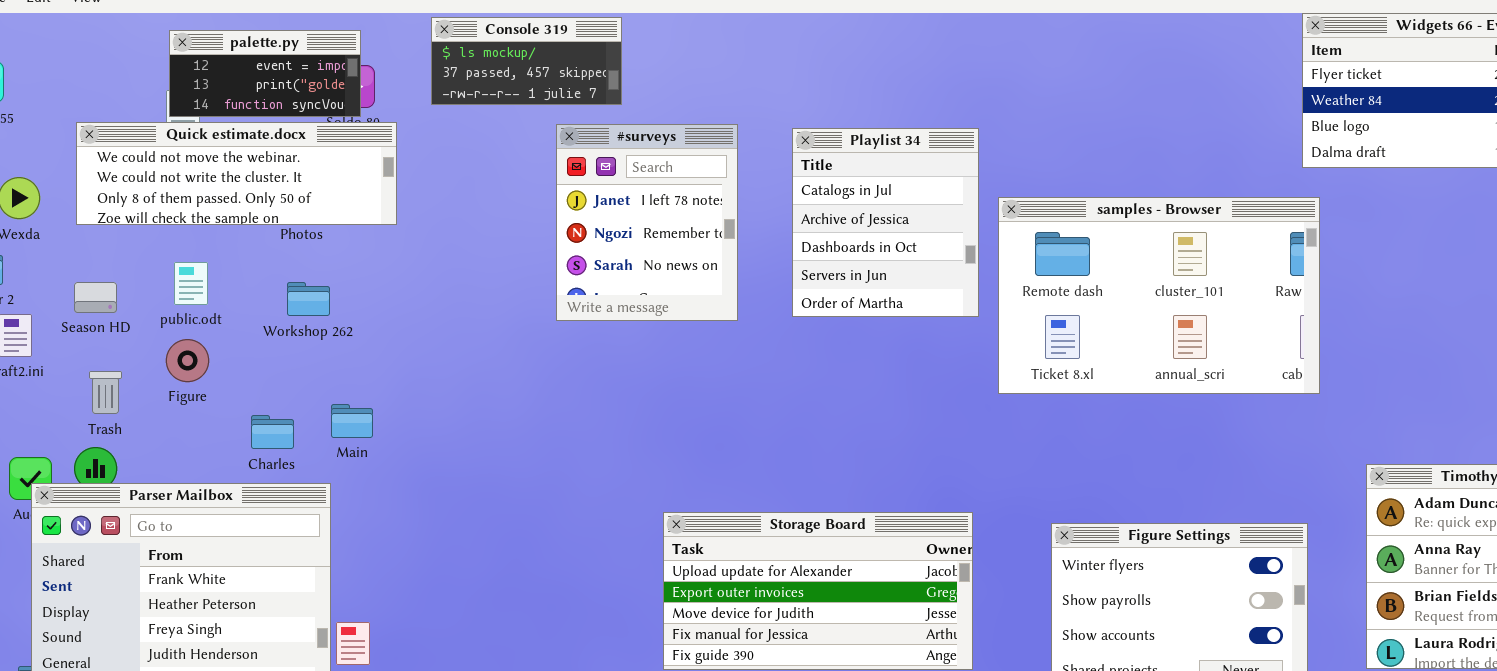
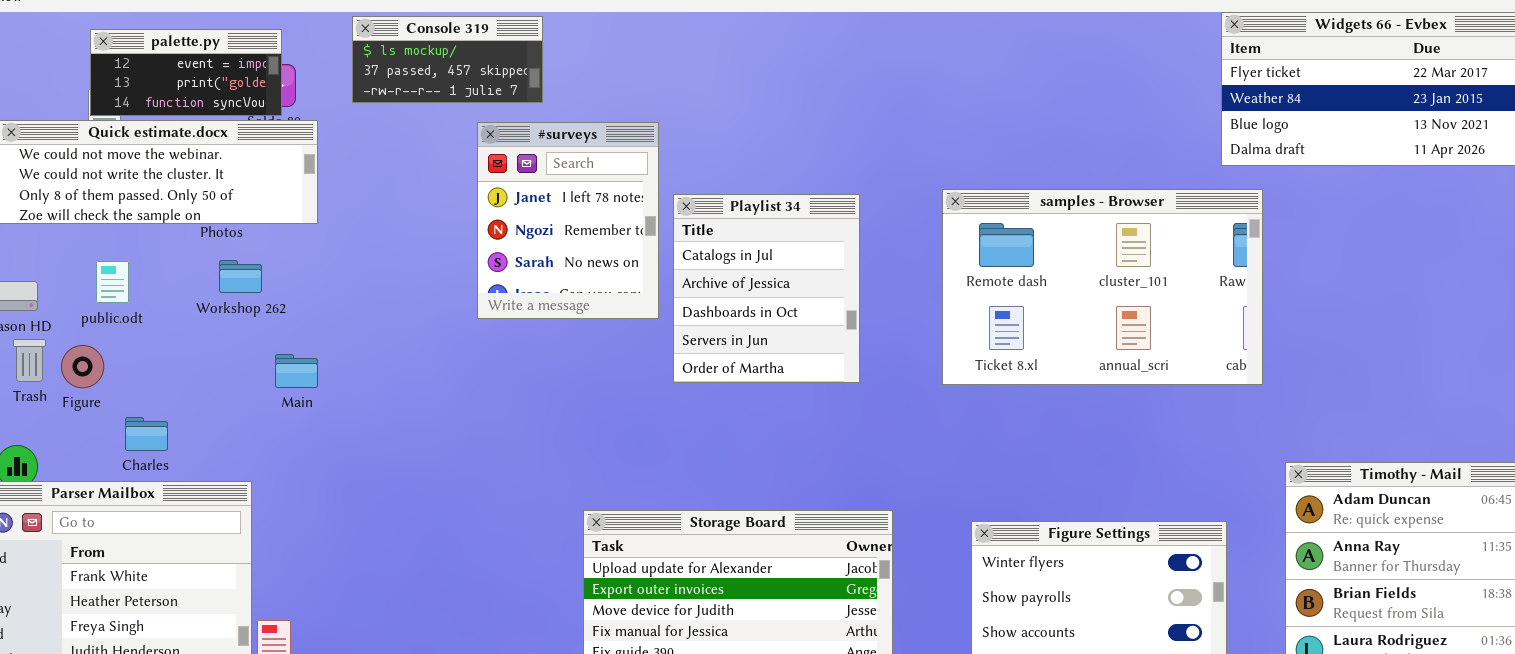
Playlist 34: [792,128,979,317] -> [673,194,860,383], moved
samples - Browser: [998,197,1320,394] -> [942,189,1263,385], moved
Workshop 262: [287,282,330,316] -> [219,260,262,293], moved
Figure: [166,339,209,382] -> [61,345,104,388], moved
Trash: [89,371,122,414] -> [13,339,46,382], moved
Main: [331,404,373,438] -> [275,354,318,388], moved
Charles: [251,415,294,449] -> [125,417,168,451], moved

